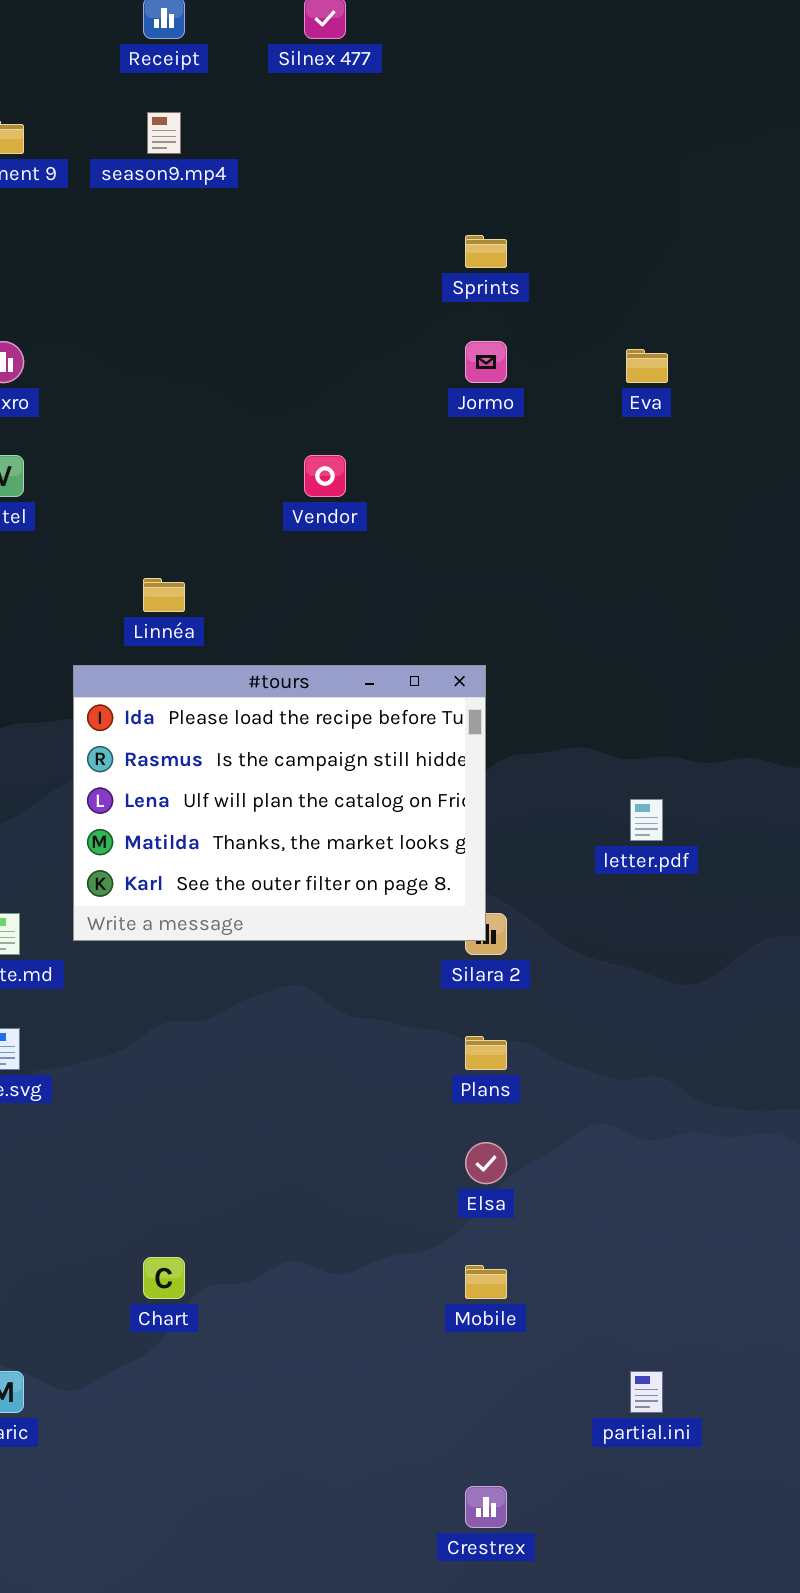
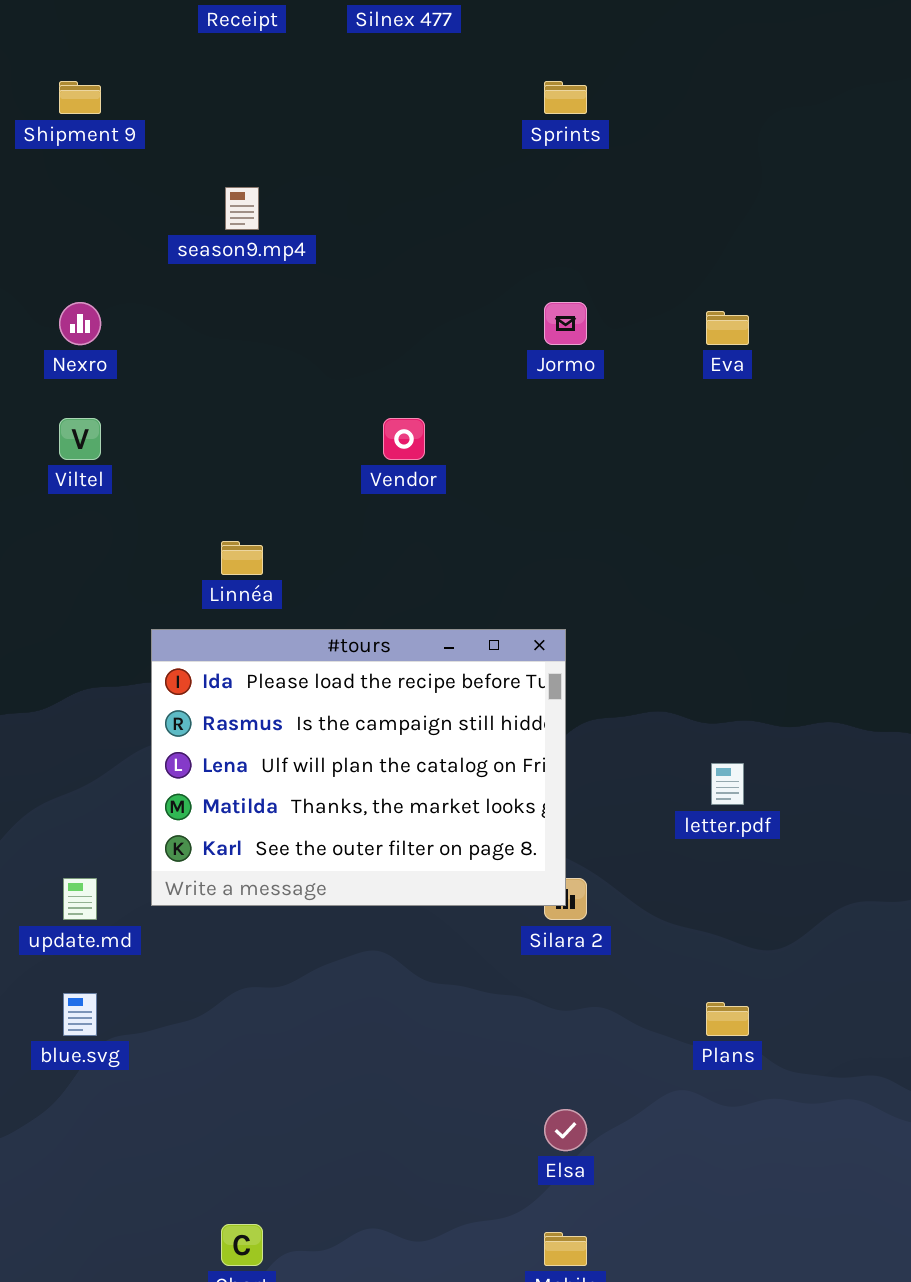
season9.mp4: [147,112,181,154] -> [225,187,259,230], moved
Sprints: [465,235,507,268] -> [544,81,587,114], moved
Plans: [465,1036,507,1070] -> [706,1002,749,1036], moved

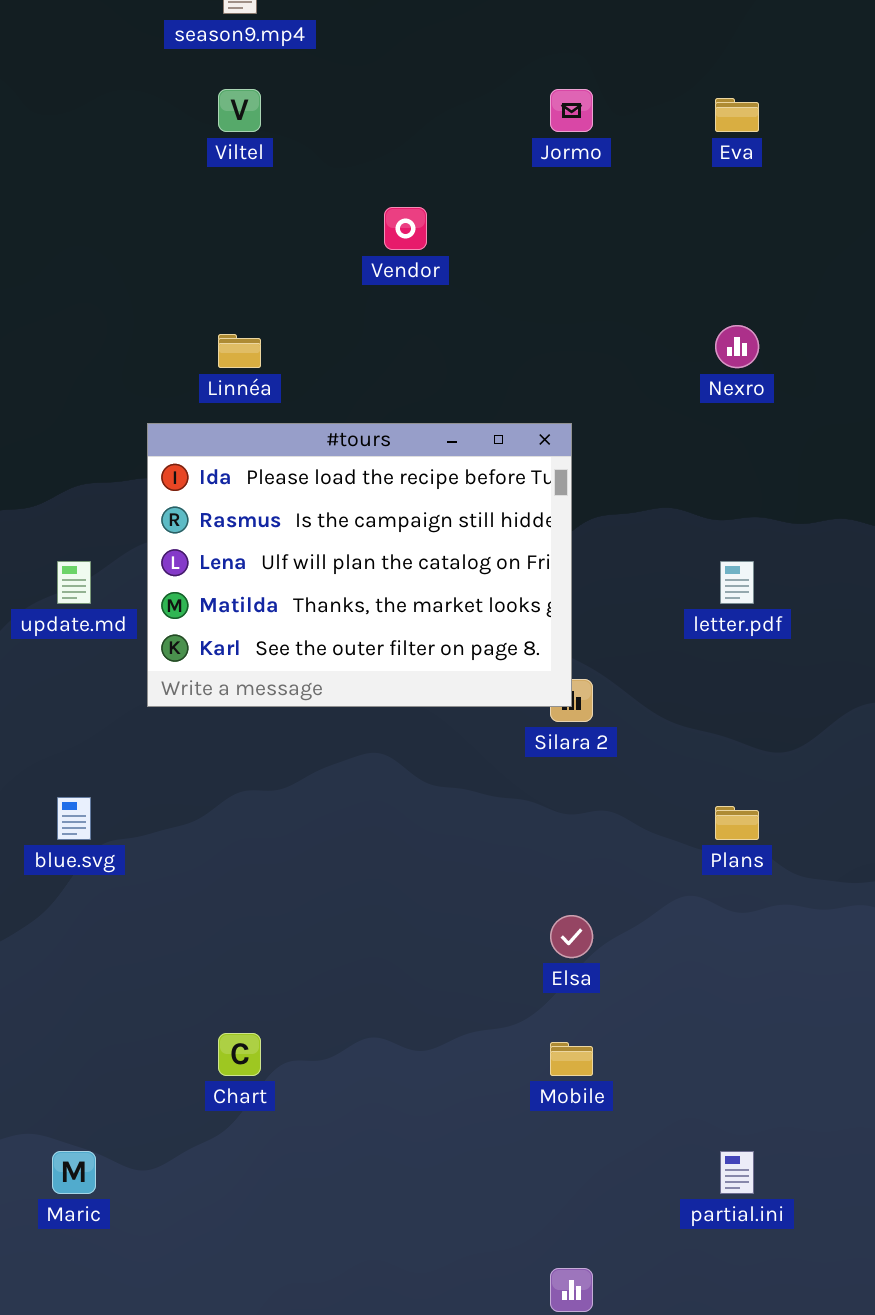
Nexro: [59,302,101,345] -> [715,325,759,368], moved
Viltel: [59,418,101,460] -> [218,89,261,132], moved
update.md: [63,878,97,920] -> [57,561,91,604], moved

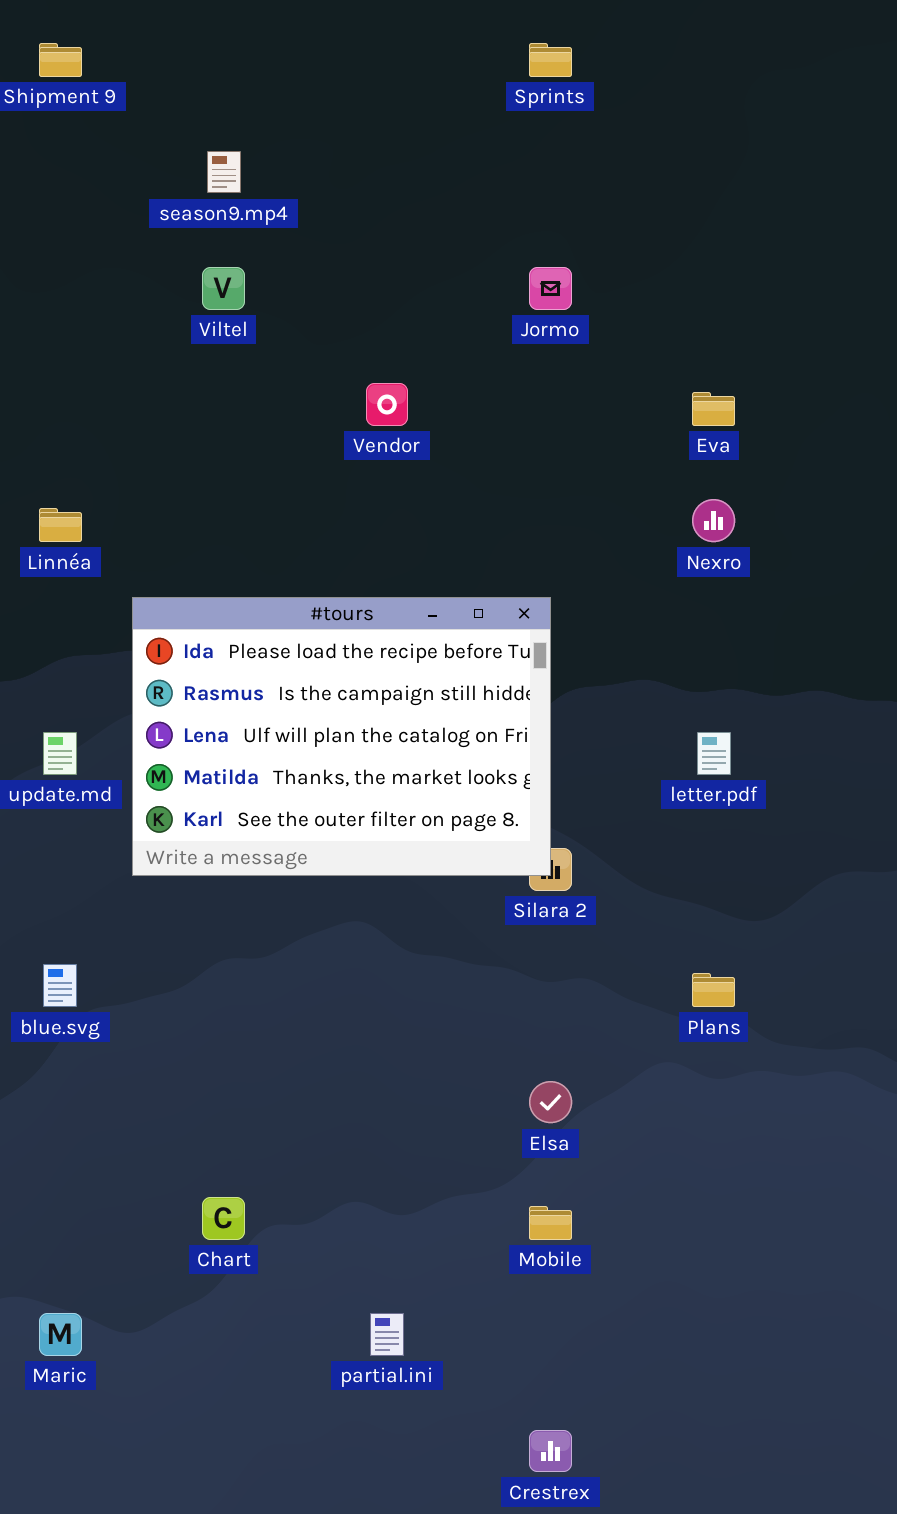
Eva: [715,98,759,132] -> [692,392,735,426], moved
Linnéa: [218,334,261,368] -> [39,508,82,542], moved
partial.ini: [720,1151,754,1194] -> [370,1313,404,1356], moved

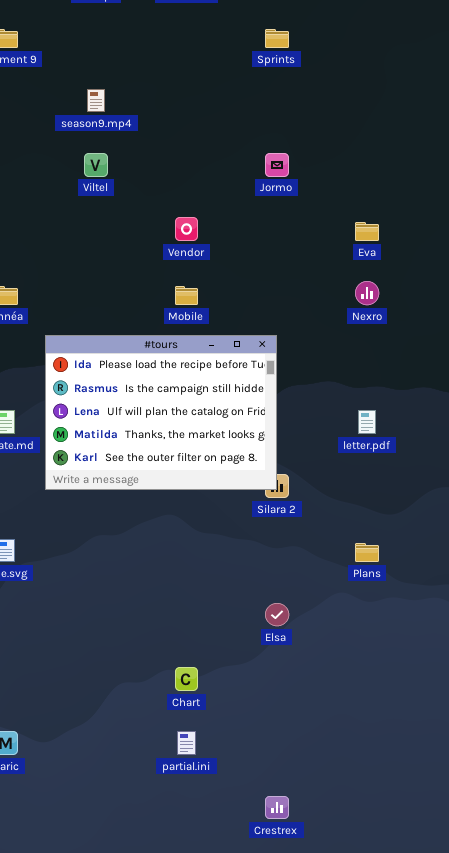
Chart: [202,1197,245,1240] -> [175,667,198,691], moved
Mobile: [529,1206,572,1240] -> [175,286,198,305], moved

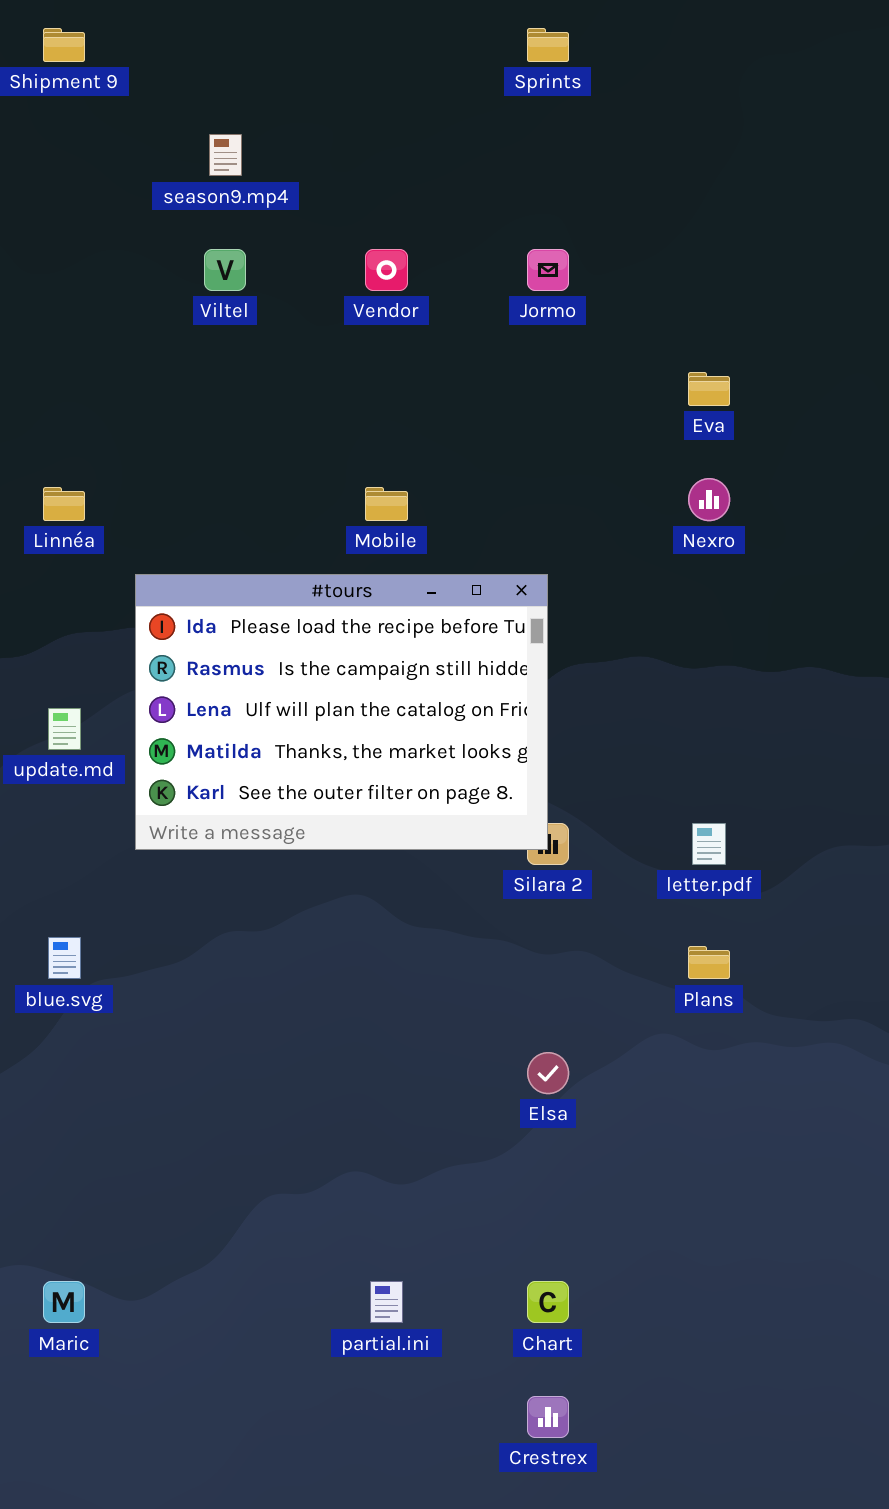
Vendor: [175,217,198,241] -> [365,249,408,291], moved
letter.pdf: [358,410,376,434] -> [692,823,726,865], moved
Chart: [175,667,198,691] -> [527,1281,569,1323], moved

